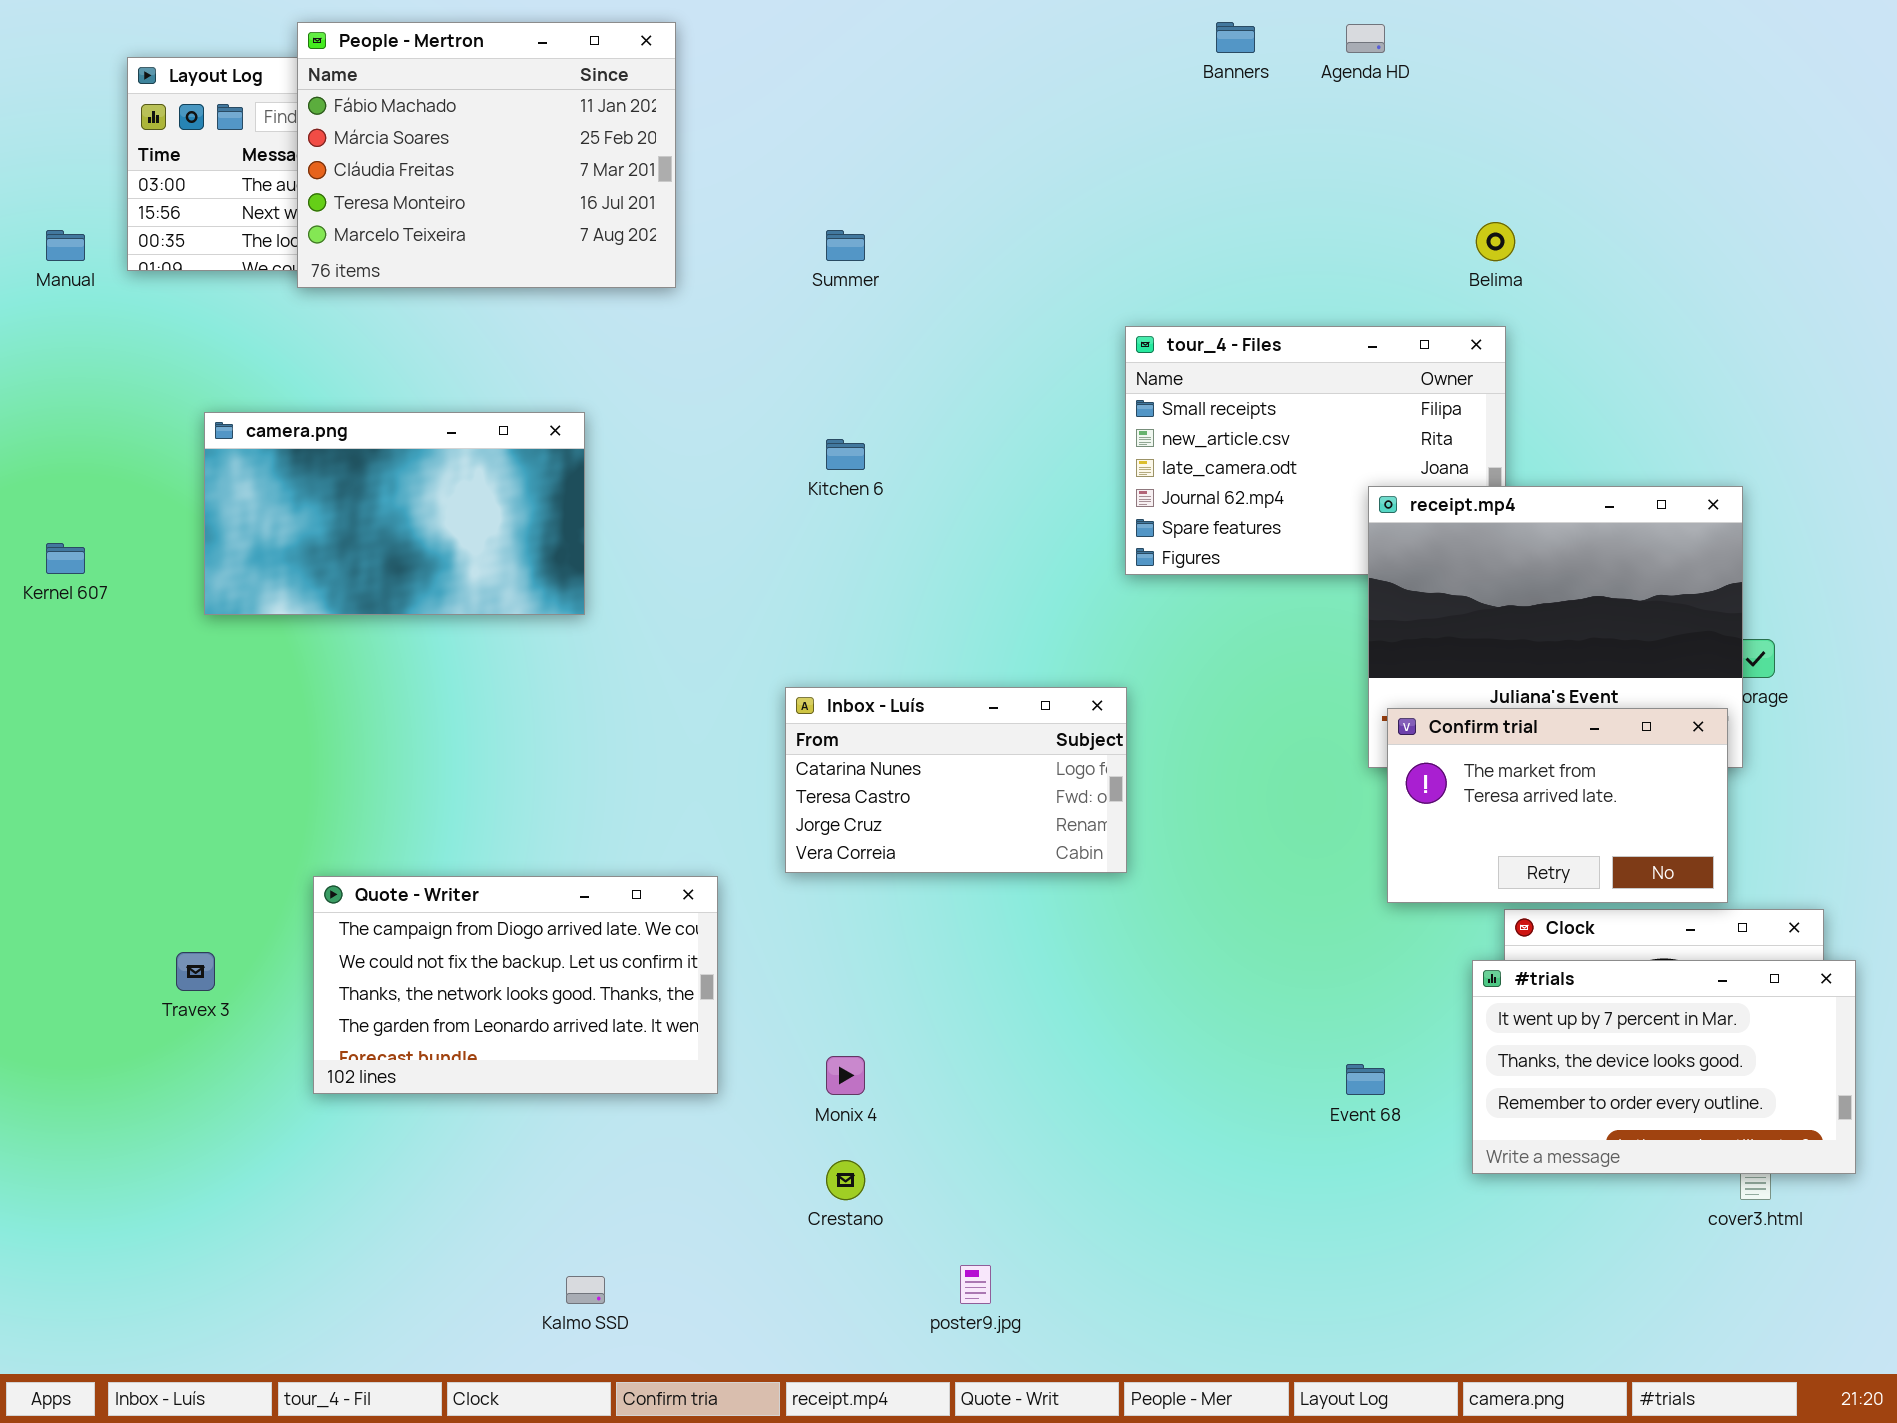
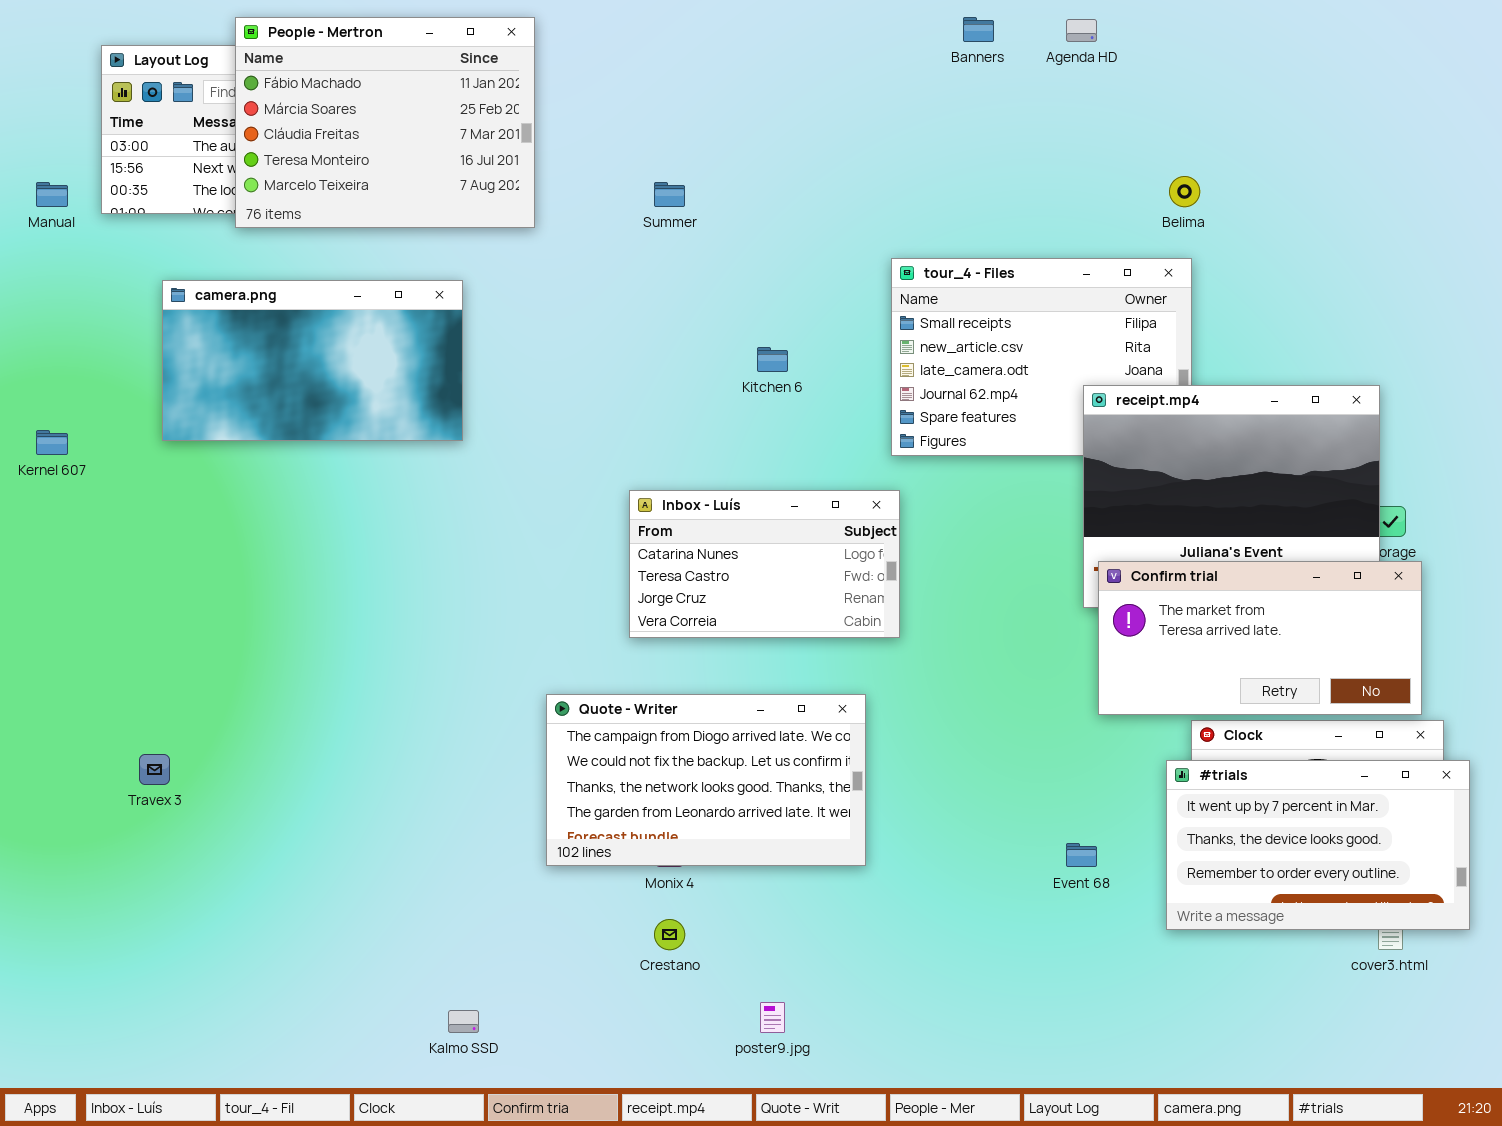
camera.png: [204,412,585,615] -> [162,280,463,441], moved
Kitchen 6: [826,439,865,470] -> [757,347,788,372], moved
Inbox - Luís: [785,687,1127,873] -> [629,490,900,638], moved
Confirm trial: [1387,708,1728,903] -> [1098,561,1422,715], resized
Quote - Writer: [313,876,718,1094] -> [546,694,866,866], moved

